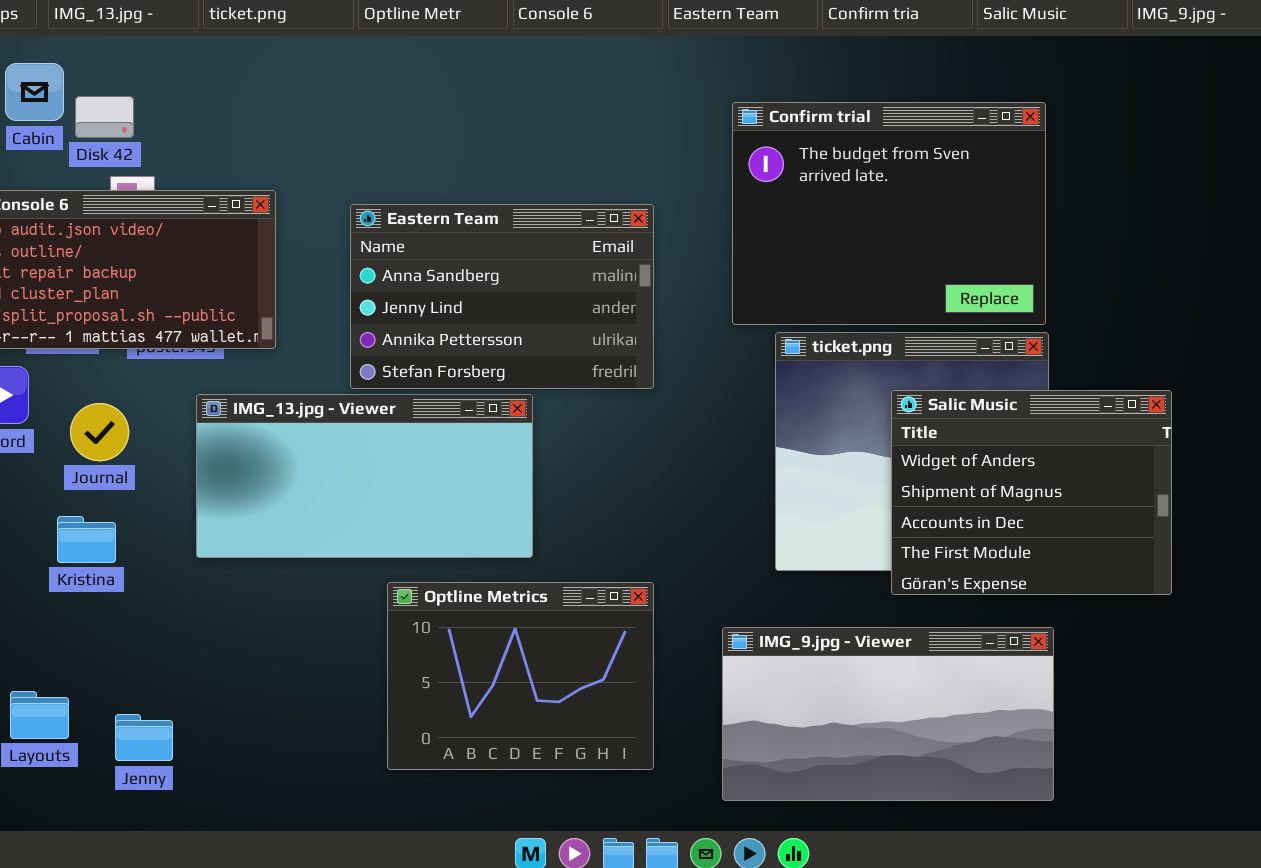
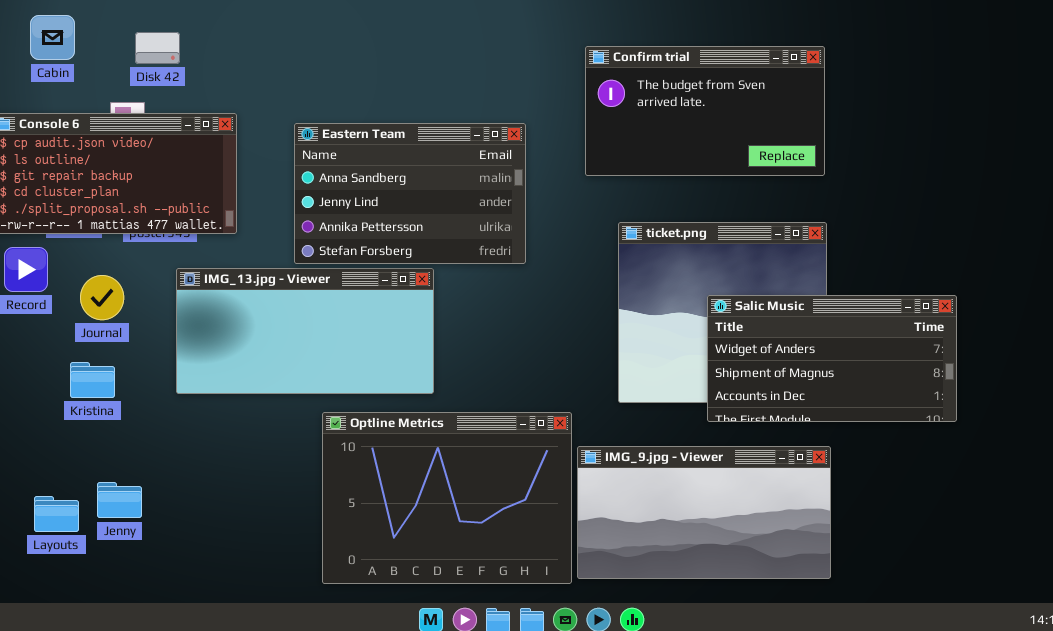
Disk 42: [75,96,134,138] -> [135,32,180,64], moved
Confirm trial: [732,102,1046,325] -> [585,46,825,176], resized
Salic Music: [891,390,1172,595] -> [707,295,957,422], resized
Optline Metrics: [387,582,654,770] -> [322,412,572,584], resized
Jenny: [115,714,173,761] -> [97,482,142,518], moved

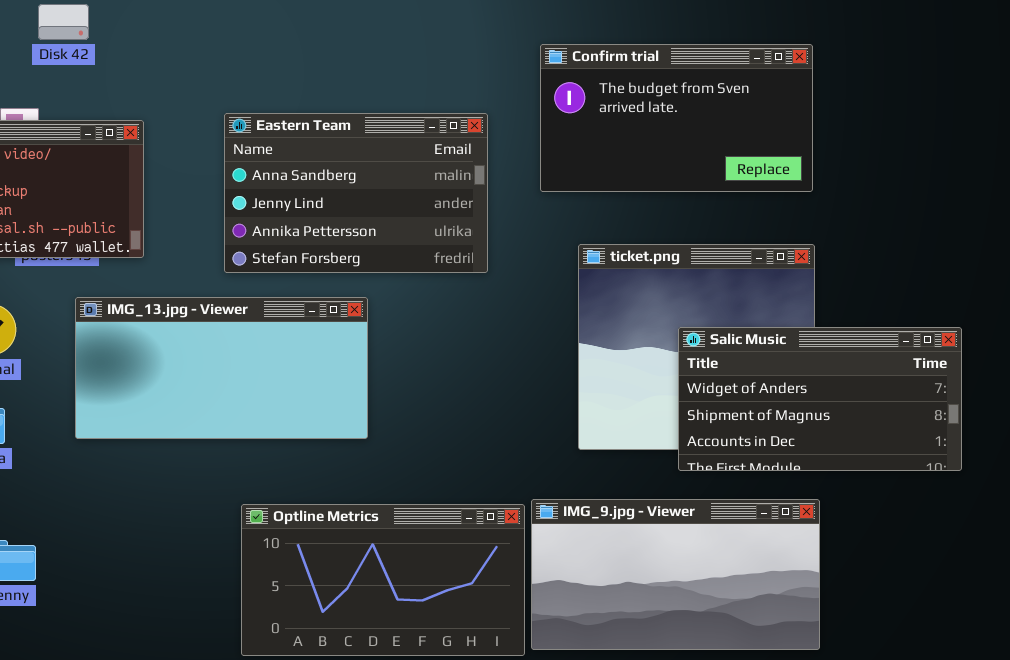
Disk 42: [135,32,180,64] -> [38,4,89,40], moved
Eastern Team: [294,123,526,264] -> [224,113,488,273], moved
Optline Metrics: [322,412,572,584] -> [241,504,525,656], resized

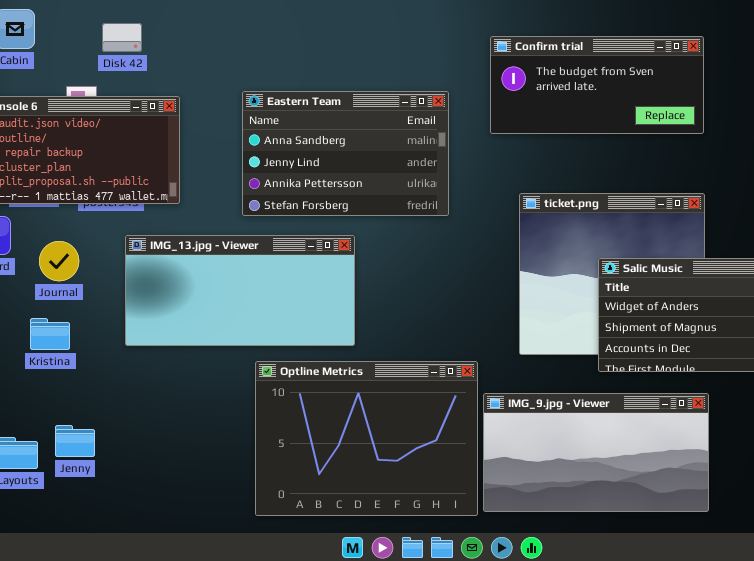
Disk 42: [38,4,89,40] -> [102,23,142,52], moved
Confirm trial: [540,44,813,192] -> [490,36,704,134], resized
Optline Metrics: [241,504,525,656] -> [255,361,478,516], resized

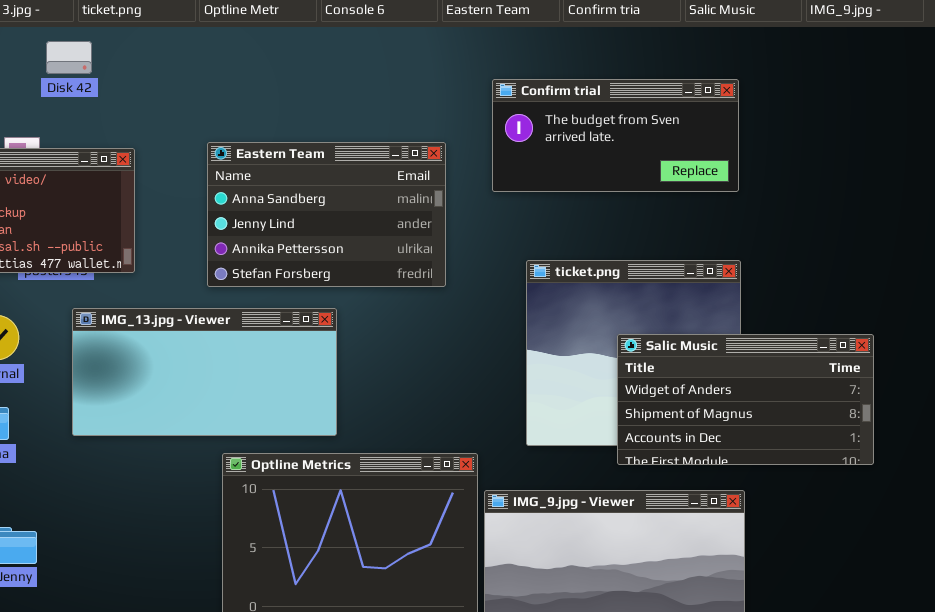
Disk 42: [102,23,142,52] -> [46,41,92,74], moved

